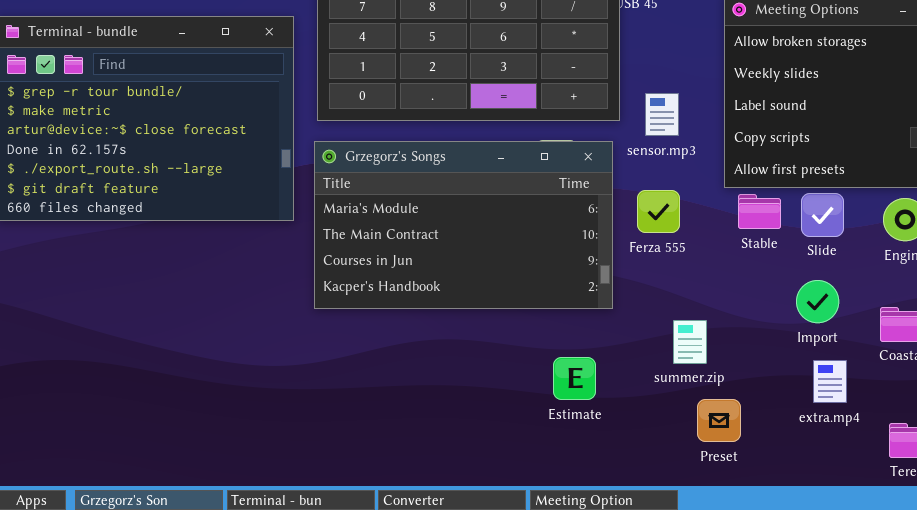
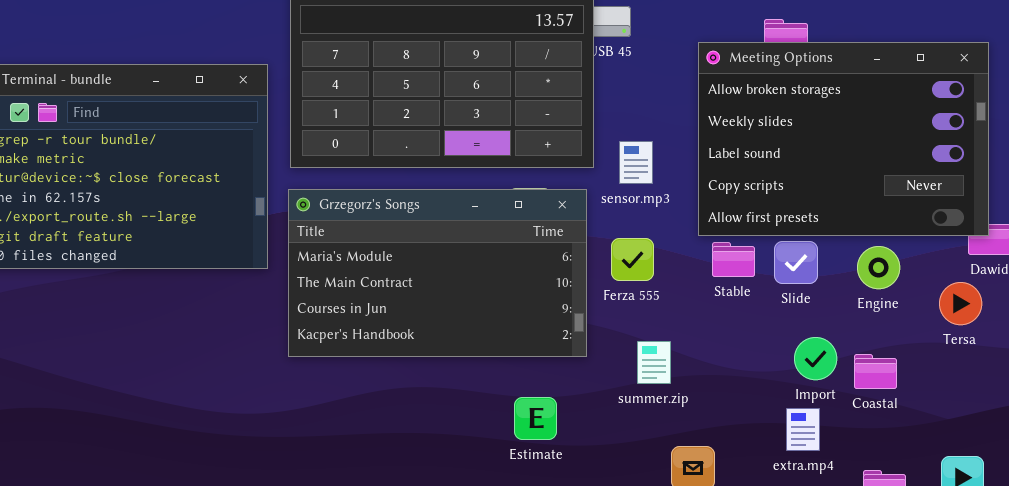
Import: [796,280,839,323] -> [794,337,837,380], moved
summer.zip: [673,320,707,364] -> [637,341,671,384], moved
Estimate: [553,357,596,400] -> [514,397,557,440], moved

